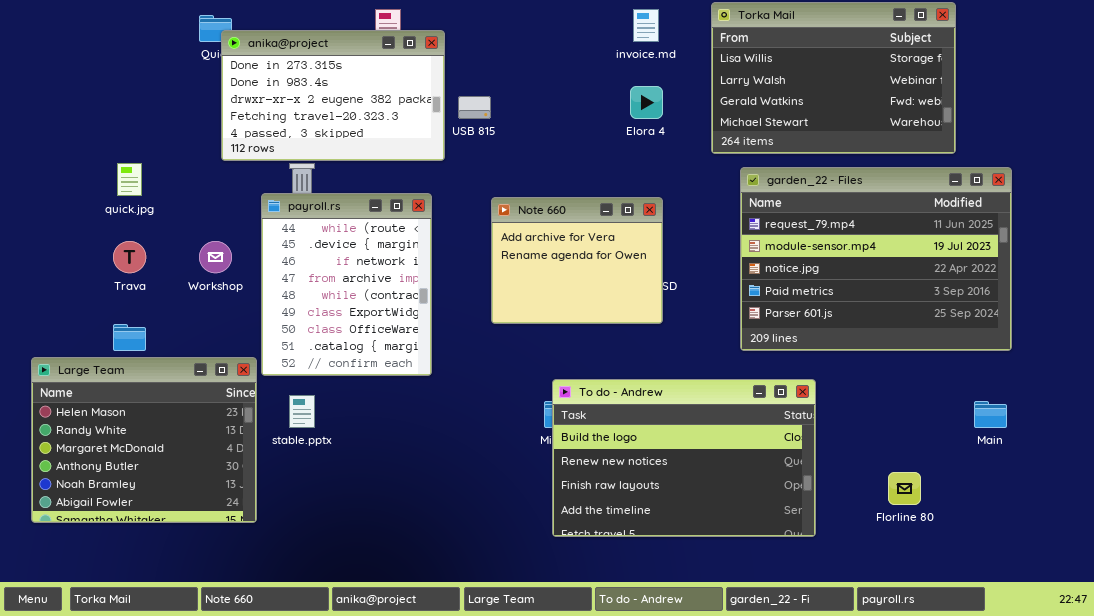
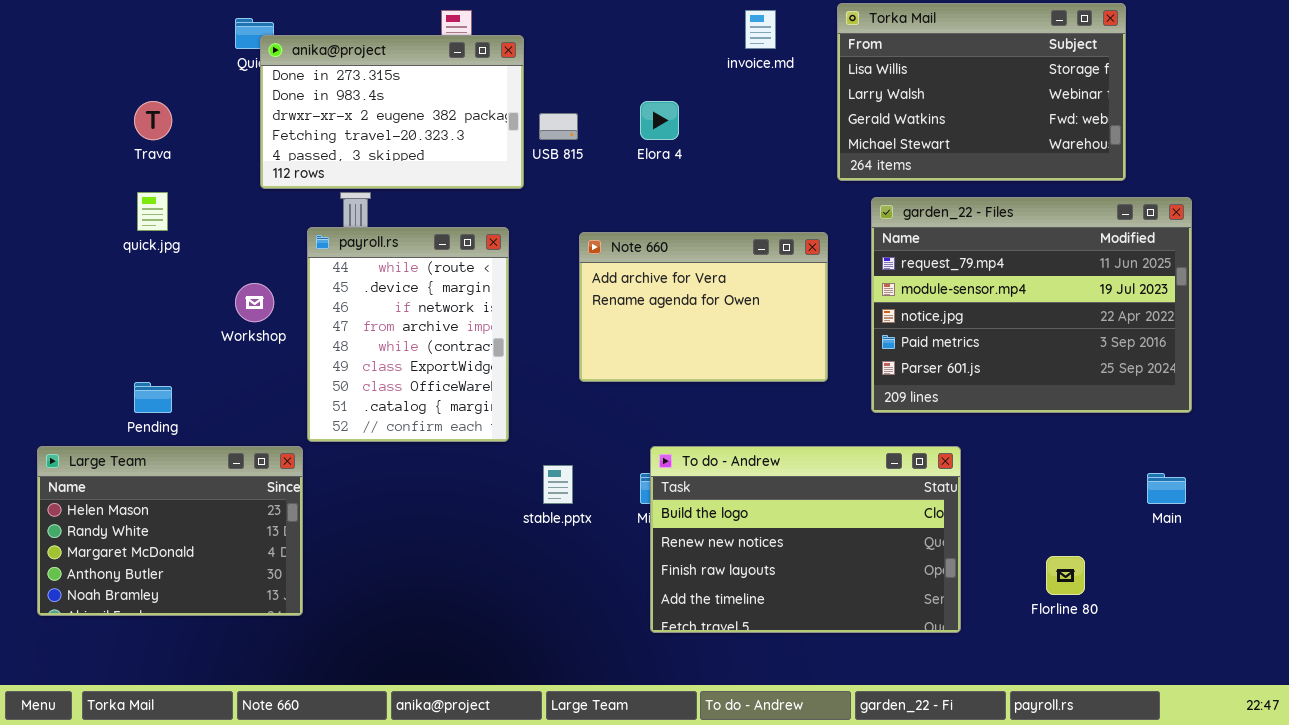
Elora 4: [630,86,663,119] -> [640,101,679,140], moved
Note 660: [491,197,663,324] -> [579,232,828,382], resized
Trava: [113,241,146,273] -> [134,101,172,140], moved
Large Team: [31,357,257,523] -> [37,446,303,616], resized
stable.pptx: [289,395,315,428] -> [543,465,573,504], moved

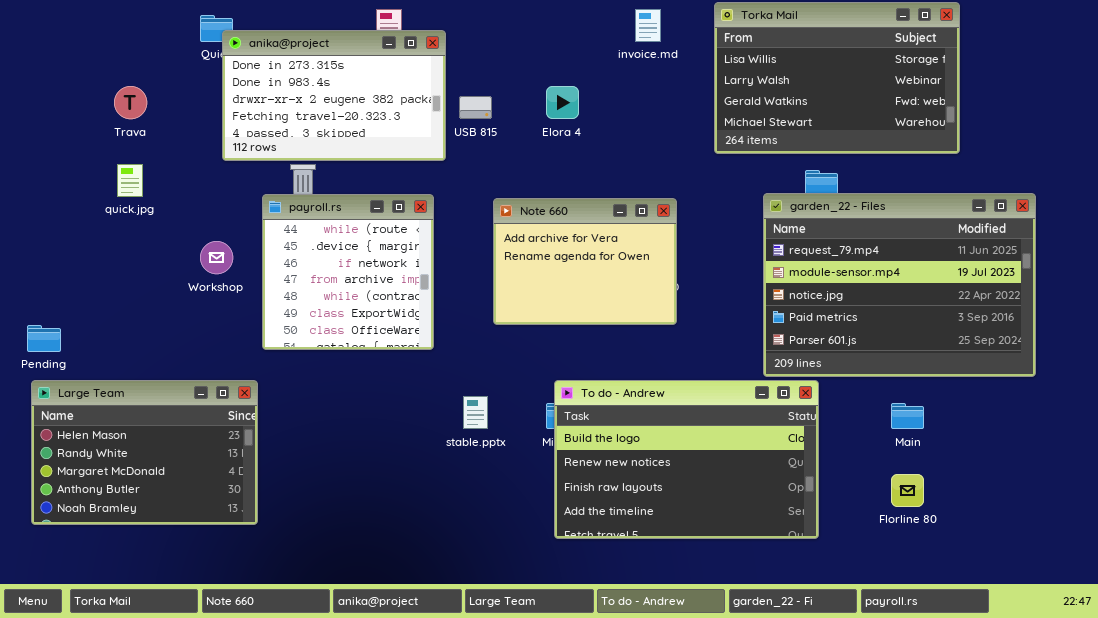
garden_22 - Files: [871,197,1192,413] -> [763,193,1036,377], moved
payroll.rs: [307,227,509,442] -> [262,194,434,350], resized
Note 660: [579,232,828,382] -> [493,198,677,325], resized
Pending: [134,382,172,413] -> [27,325,61,352], moved
Main: [1147,473,1186,504] -> [891,403,924,429], moved

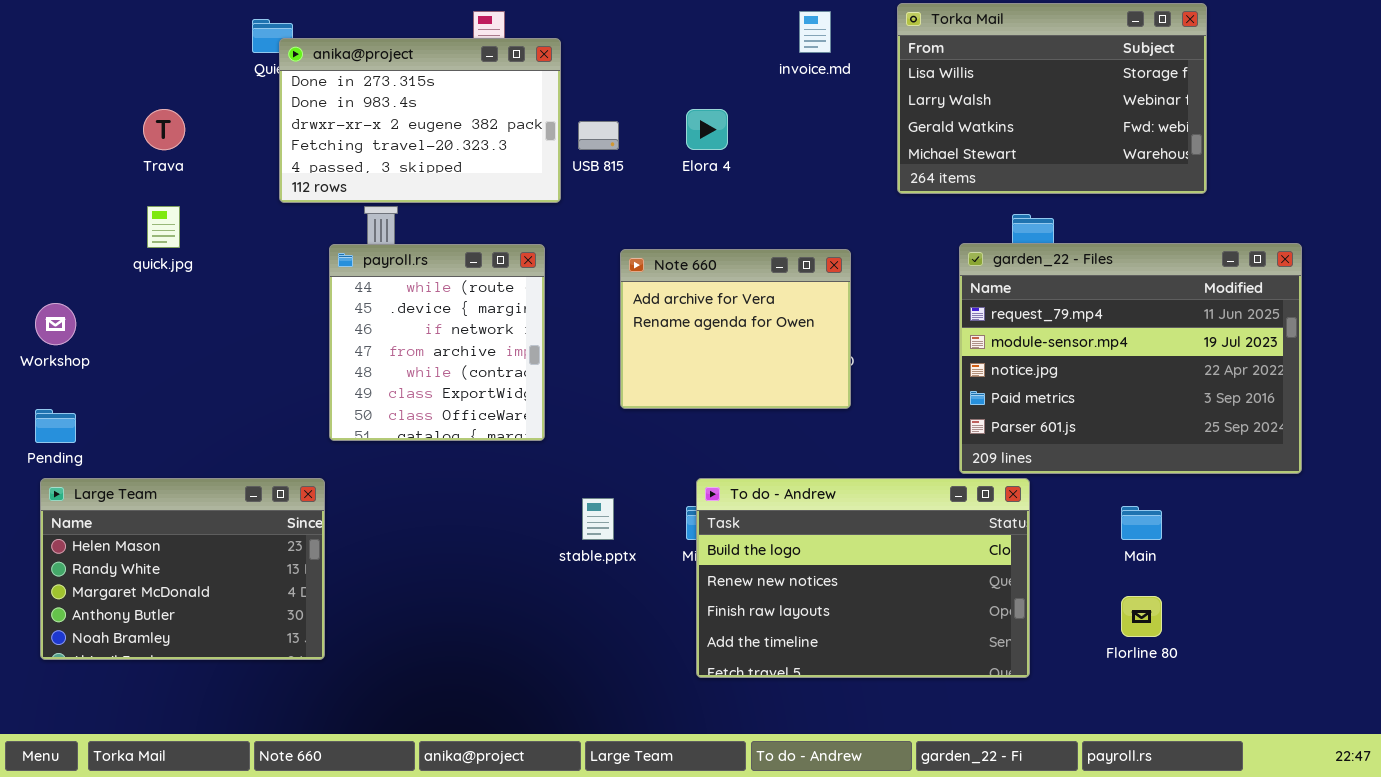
Workshop: [200,241,233,274] -> [35,303,76,345], moved

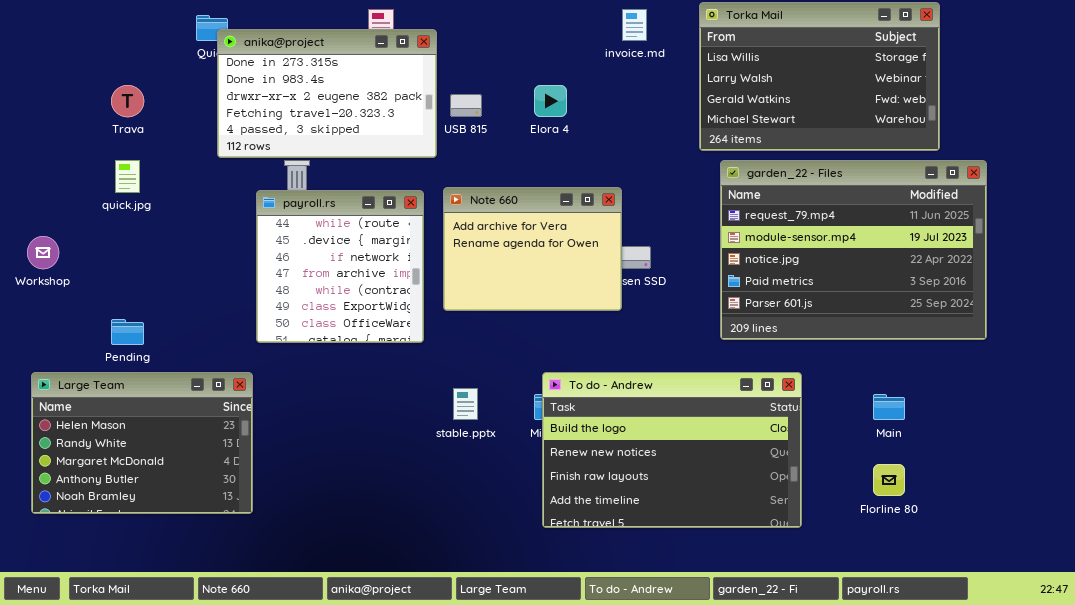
garden_22 - Files: [959,243,1302,474] -> [720,160,987,340], moved
Note 660: [620,249,851,409] -> [443,187,622,311], moved
Pending: [35,409,76,443] -> [111,319,144,345], moved

